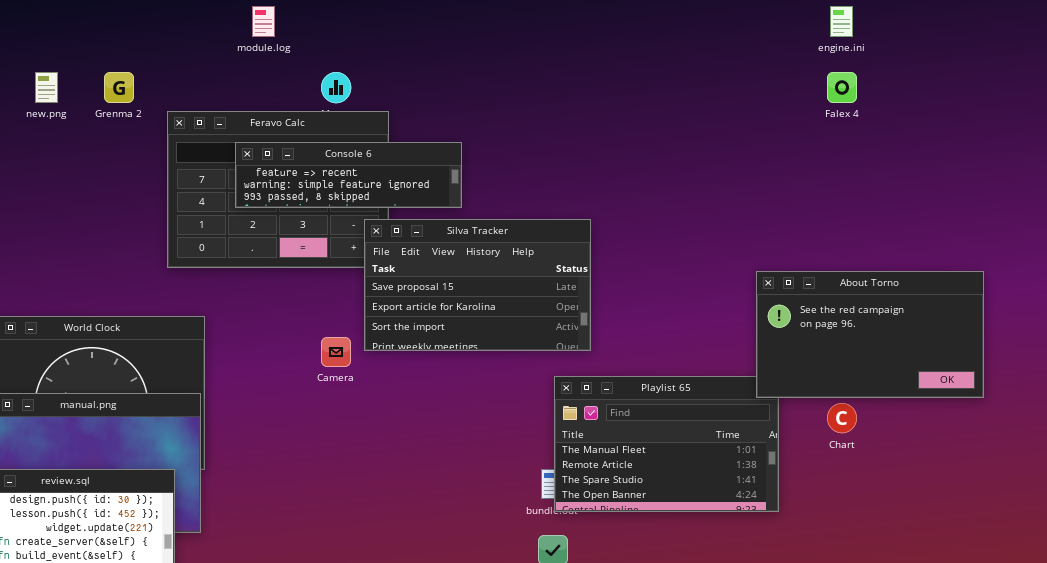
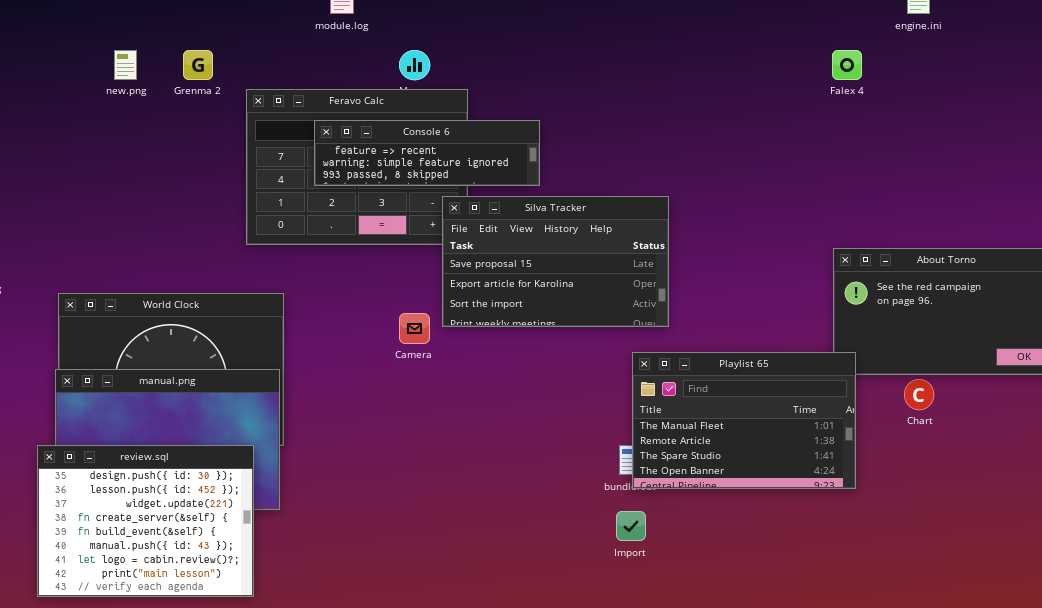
Falex 4: [827,72,857,103] -> [832,50,862,80], moved
Playlist 65: [554,376,779,512] -> [632,352,856,489], raised

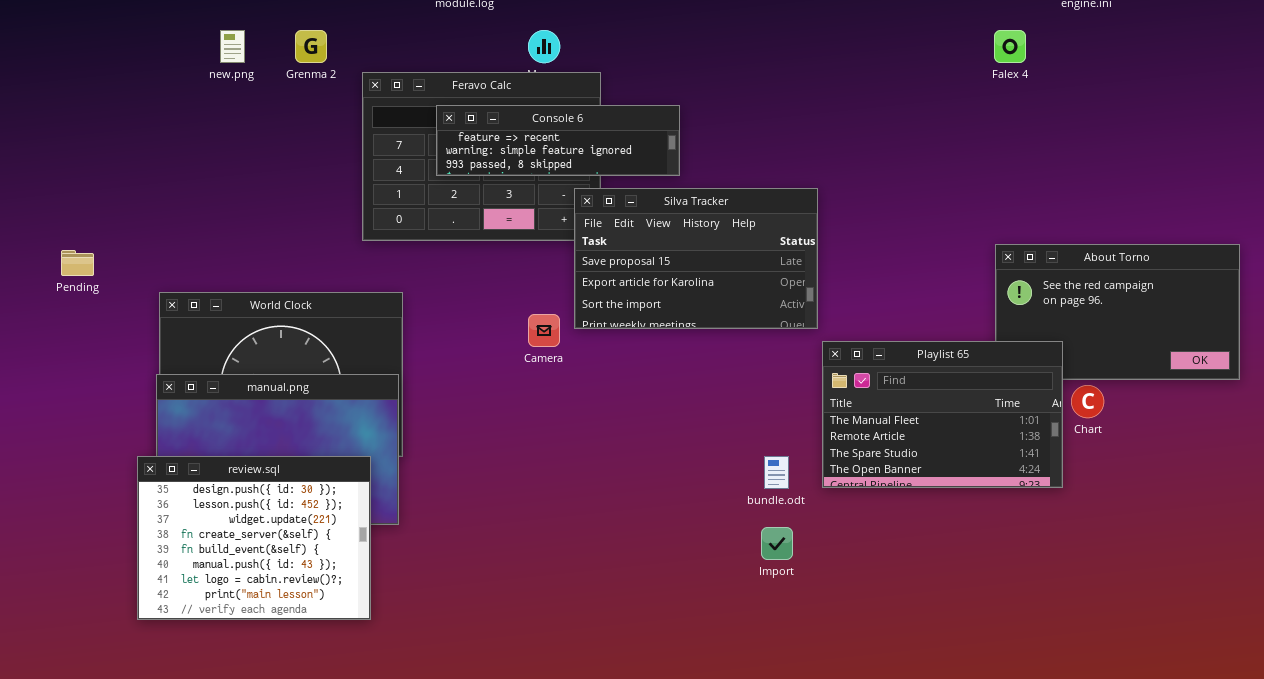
Playlist 65: [632,352,856,489] -> [822,341,1063,488], moved

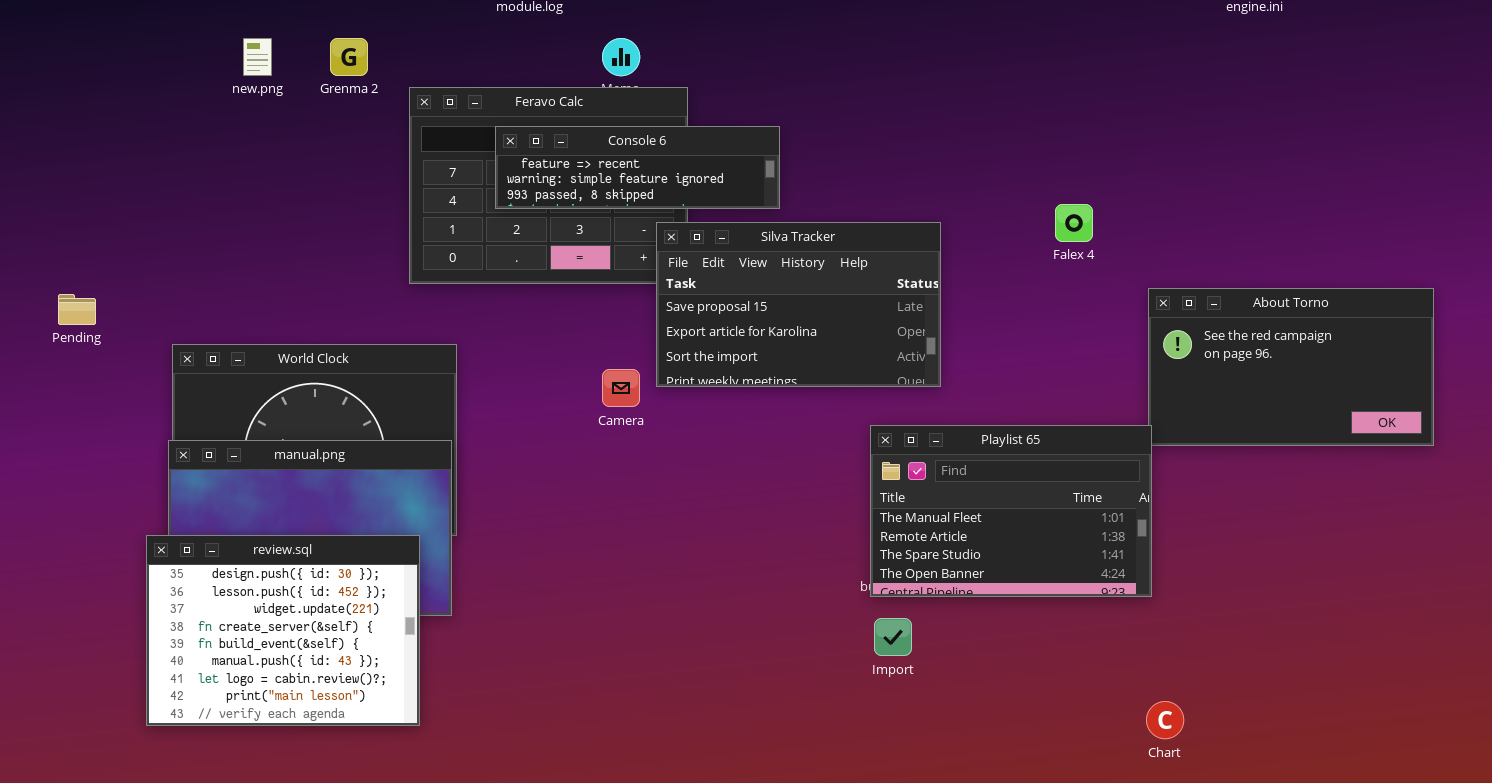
Falex 4: [994,30,1026,63] -> [1055,204,1093,242], moved
Playlist 65: [822,341,1063,488] -> [870,425,1152,597], moved
Chart: [1071,385,1104,418] -> [1146,701,1184,739], moved

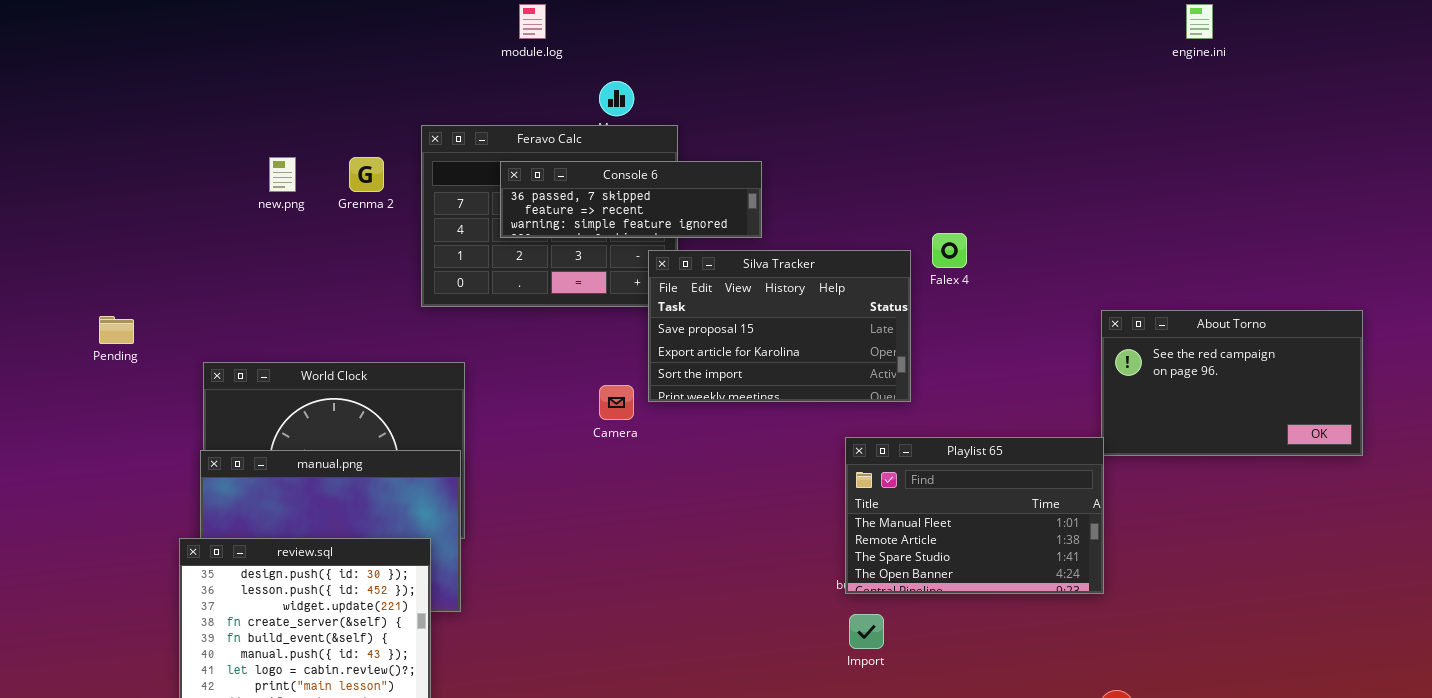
new.png: [243,38,272,76] -> [269,157,296,192], moved
Grenma 2: [330,38,368,76] -> [349,157,384,192], moved
Console 6: [495,126,780,209] -> [500,161,762,238], scrolled up 1 row
Falex 4: [1055,204,1093,242] -> [932,233,967,268], moved

